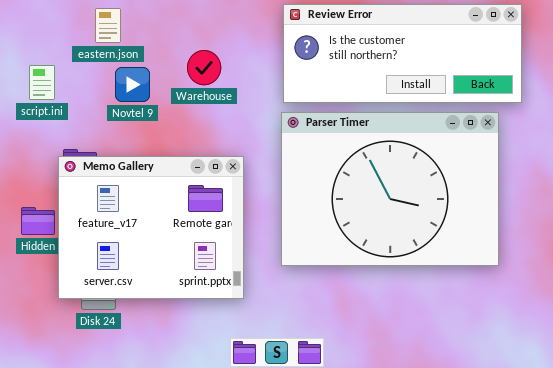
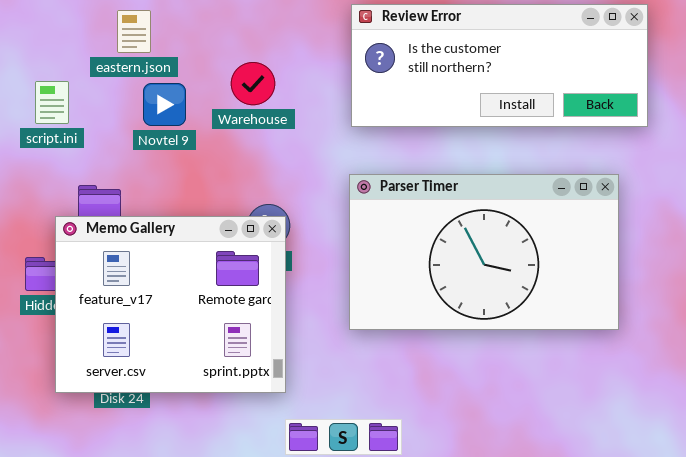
Parser Timer: [281,112,499,266] -> [349,174,619,330], resized
Memo Gallery: [58,156,244,299] -> [55,216,286,393], moved

